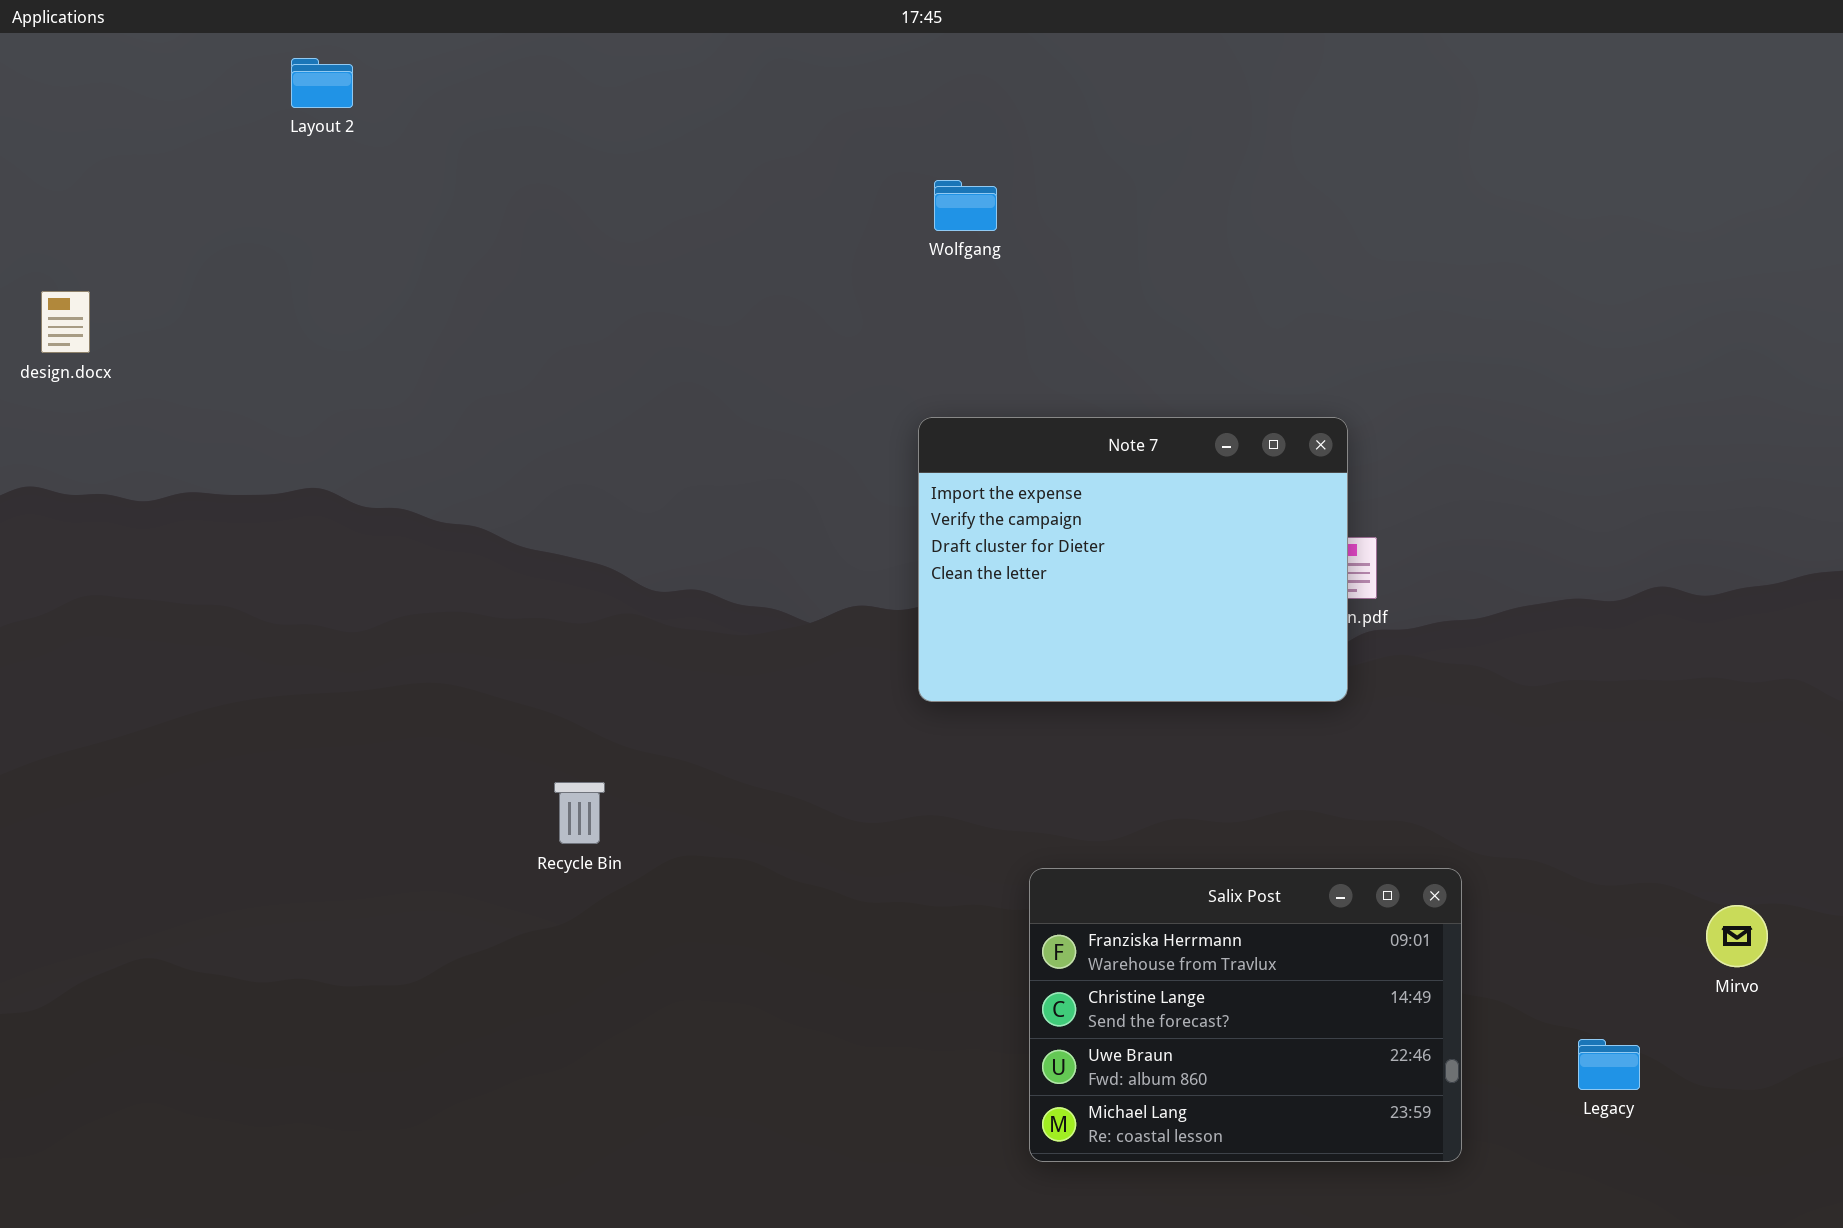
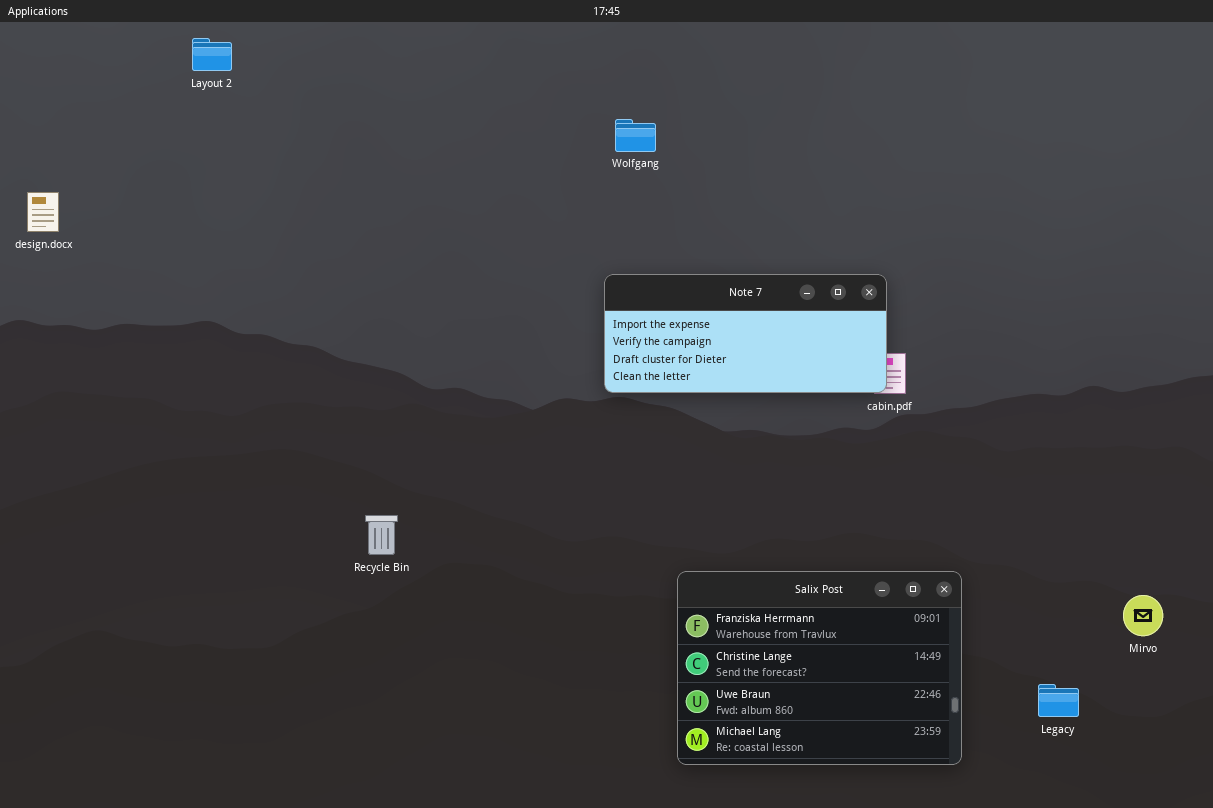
Note 7: [918,417,1348,702] -> [604,274,887,393], resized

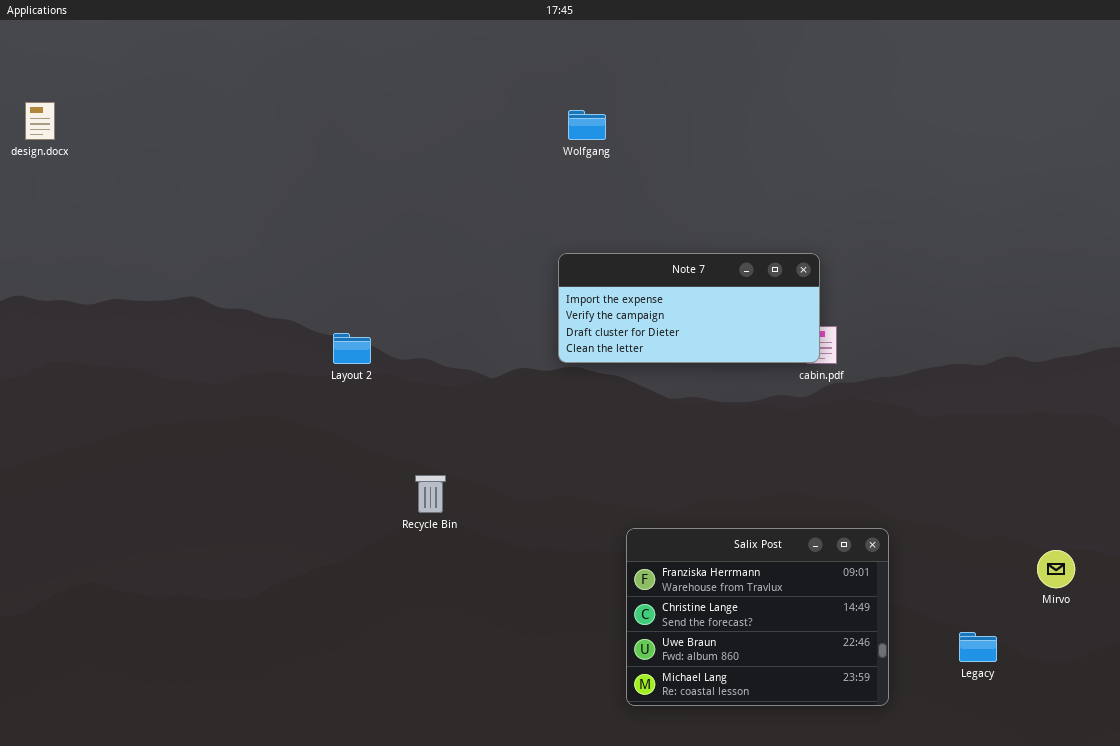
Layout 2: [192,38,232,71] -> [333,333,371,364], moved
design.docx: [27,192,59,232] -> [25,102,55,140], moved
Recycle Bin: [365,515,398,555] -> [415,475,446,513], moved

